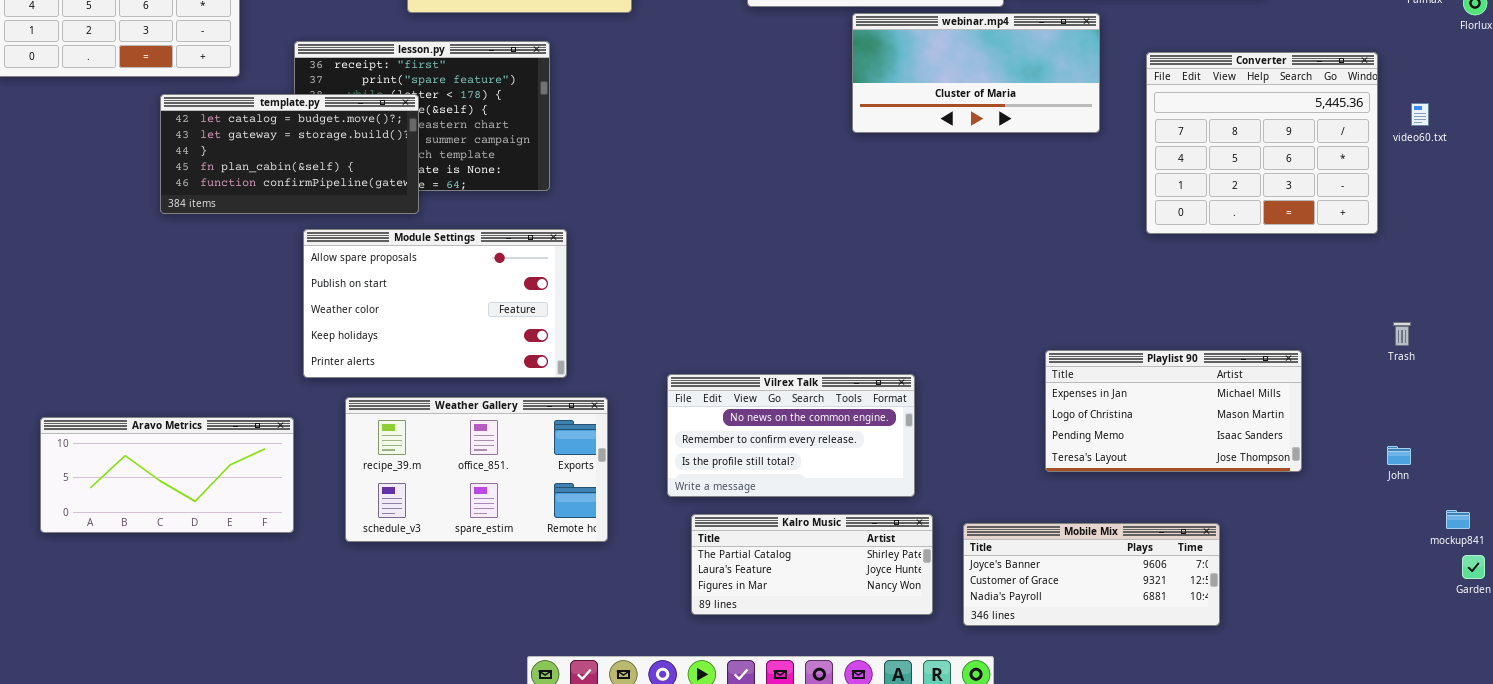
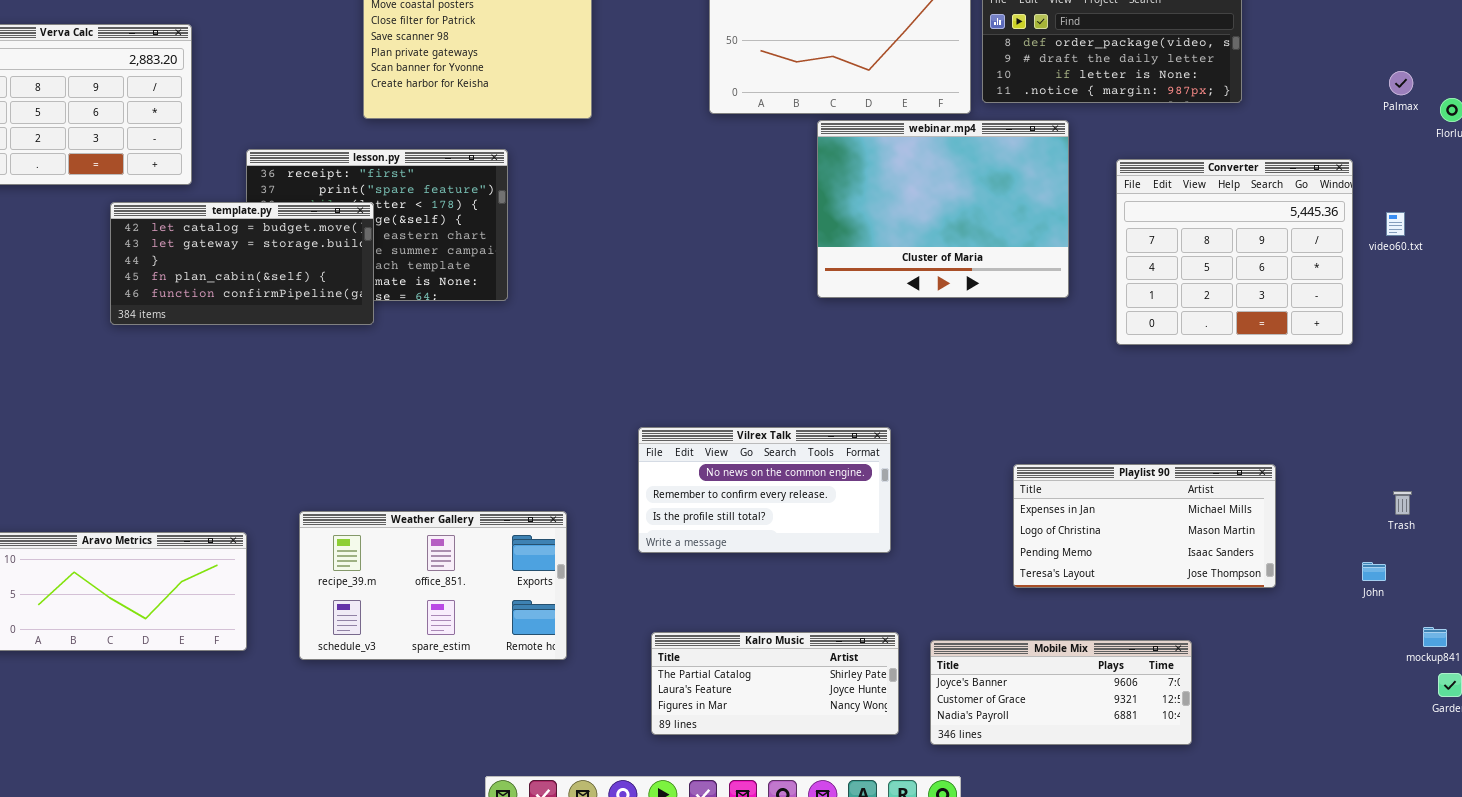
webinar.mp4: [852,13,1100,133] -> [817,120,1069,298], resized
Module Settings: [303,229,567,378] -> none, closed
Trash: [1393,322,1411,346] -> [1393,491,1412,515], moved
Vilrex Talk: [667,374,915,497] -> [638,427,891,553], moved

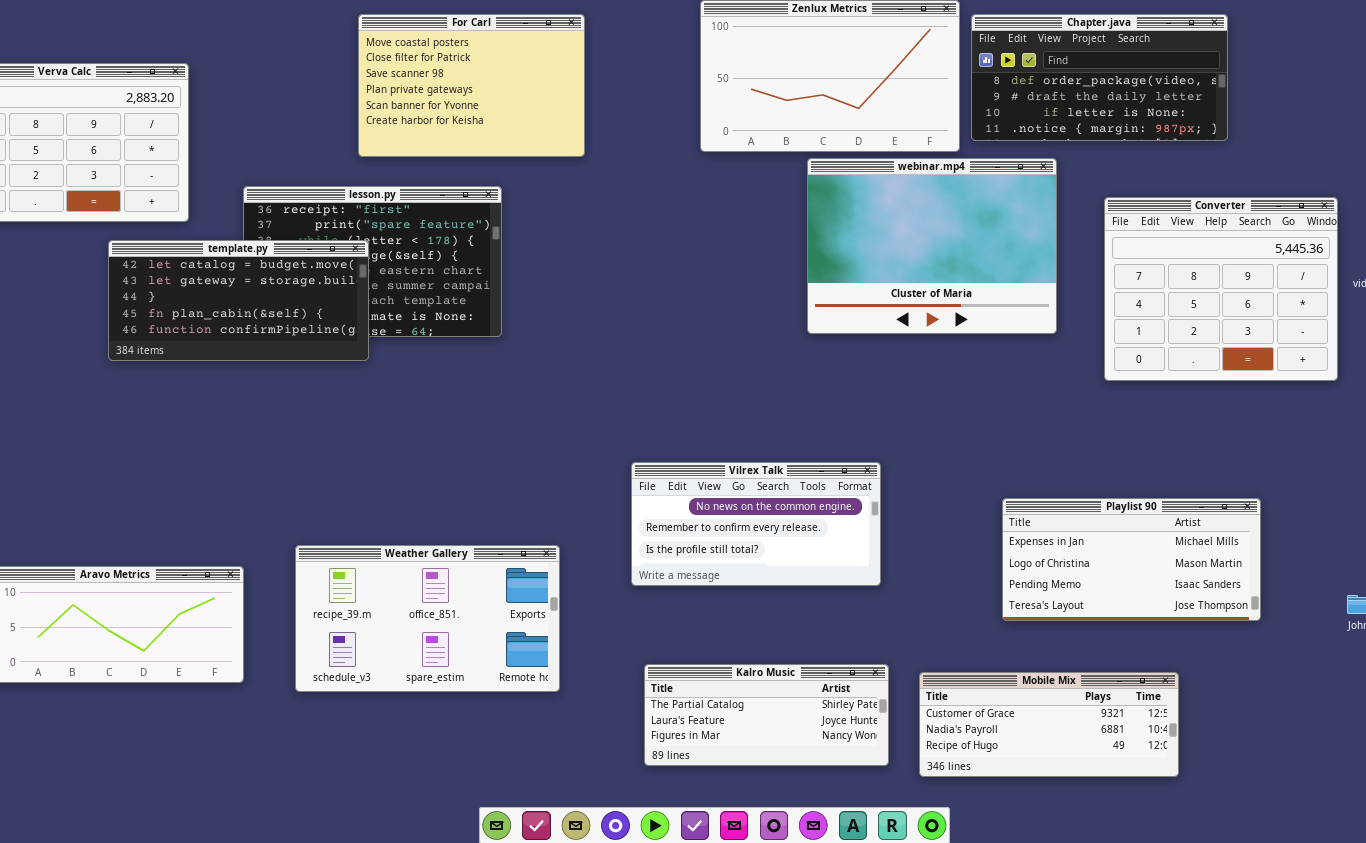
Mobile Mix: [930,640,1192,745] -> [919,672,1179,777], scrolled down 1 row

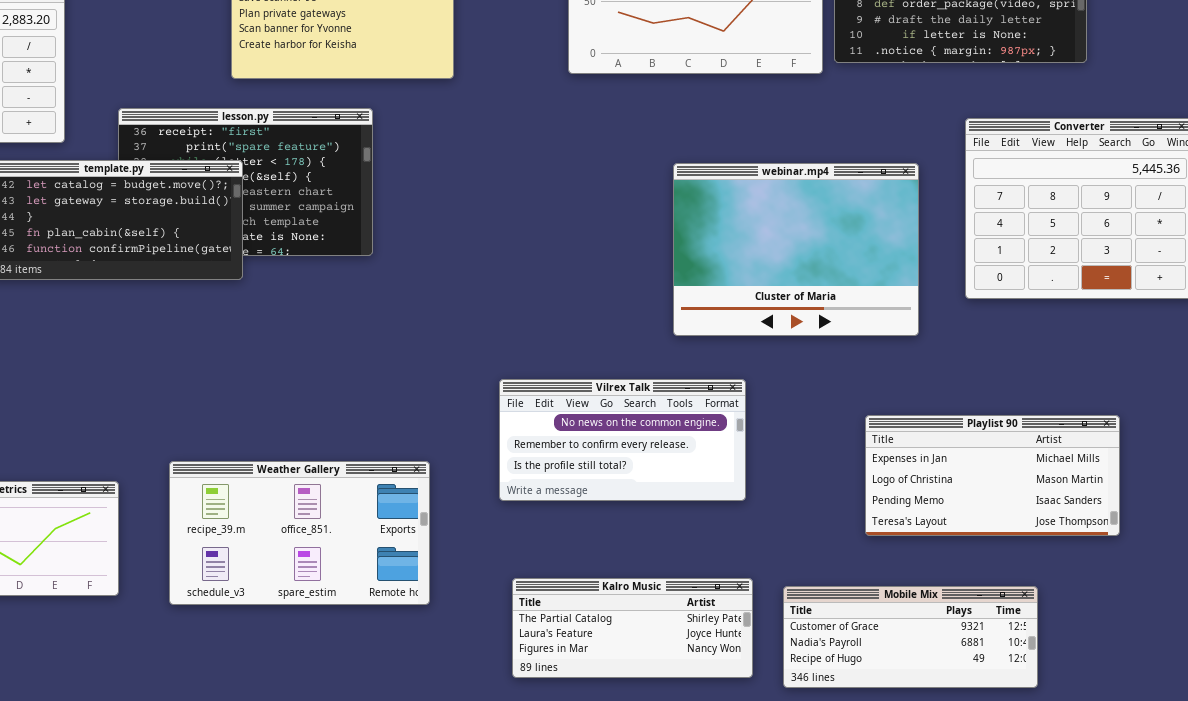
webinar.mp4: [807,158,1057,334] -> [673,163,919,336], moved

